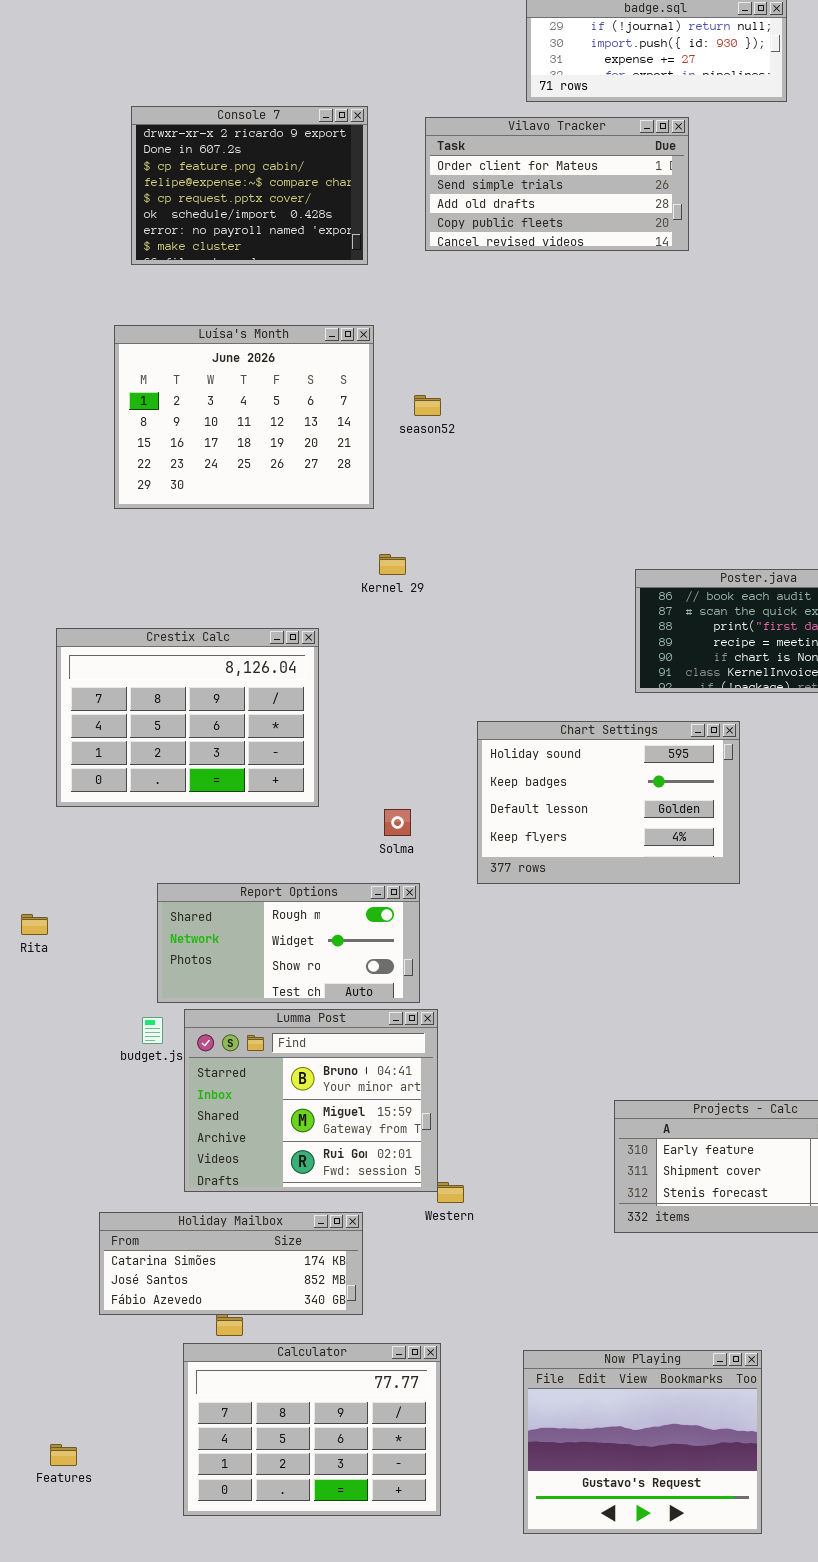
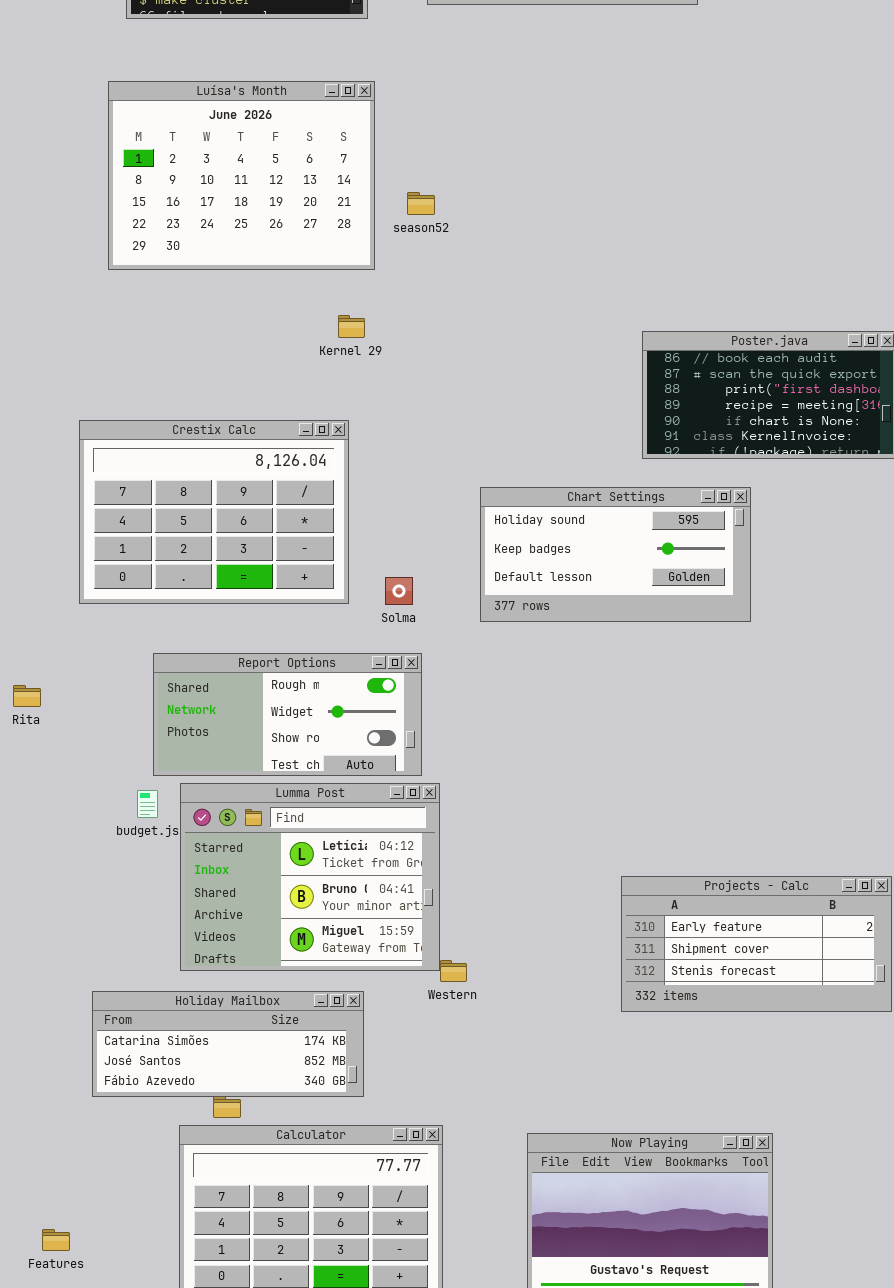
season52: [414,395,441,416] -> [407,192,435,215], moved
Kernel 29: [379,554,406,575] -> [338,315,365,338], moved
Crestix Calc: [56,628,319,807] -> [79,420,349,604], moved
Chart Settings: [477,721,740,884] -> [480,487,751,622], resized
Lumma Post: [184,1009,438,1192] -> [180,783,440,971], scrolled up 1 row

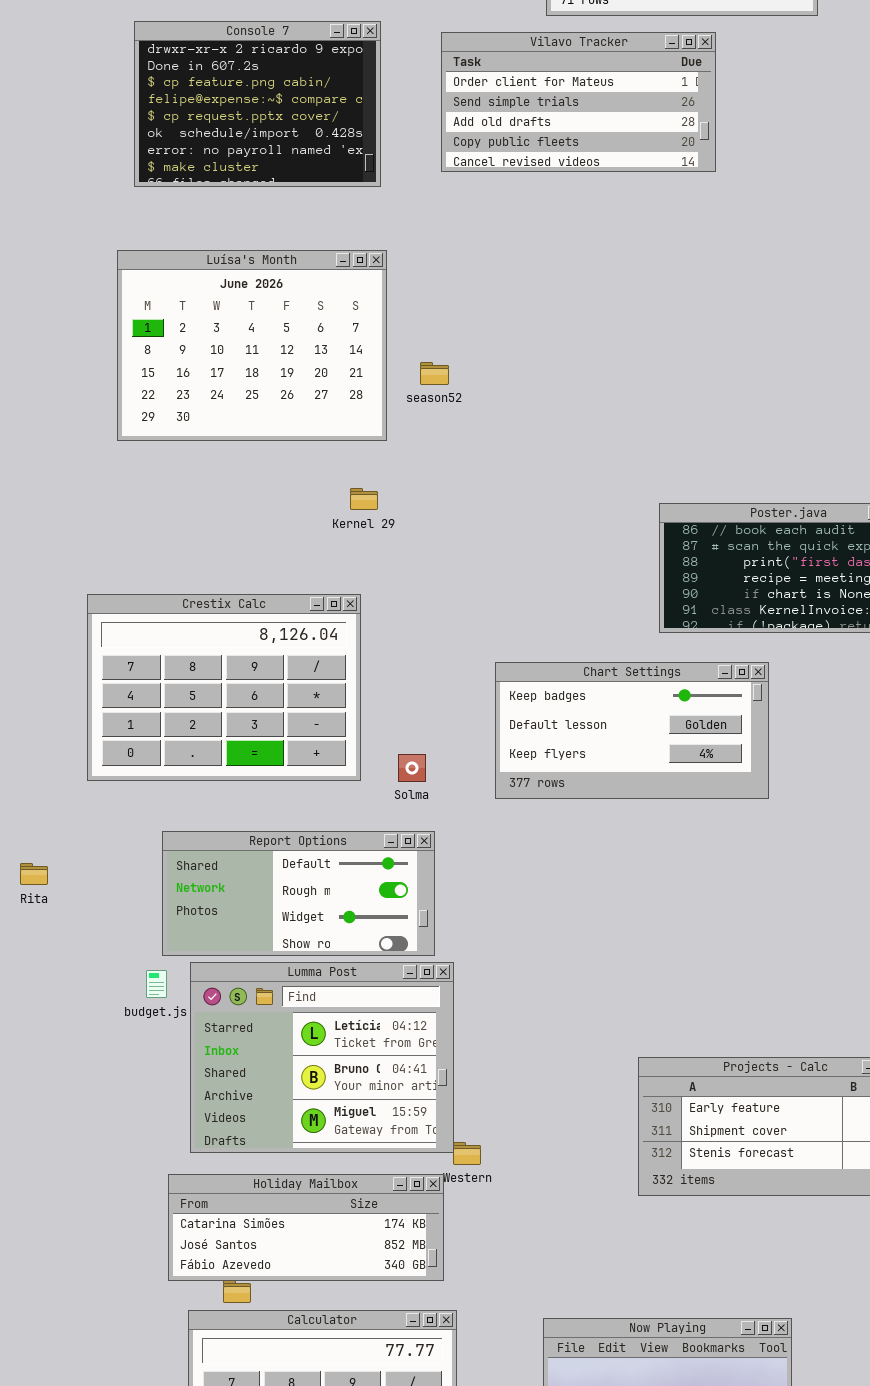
Chart Settings: [480,487,751,622] -> [495,662,769,799], scrolled down 1 row
Report Options: [153,653,422,776] -> [162,831,435,956], scrolled up 1 row
Holiday Mailbox: [92,991,364,1097] -> [168,1174,444,1281], moved

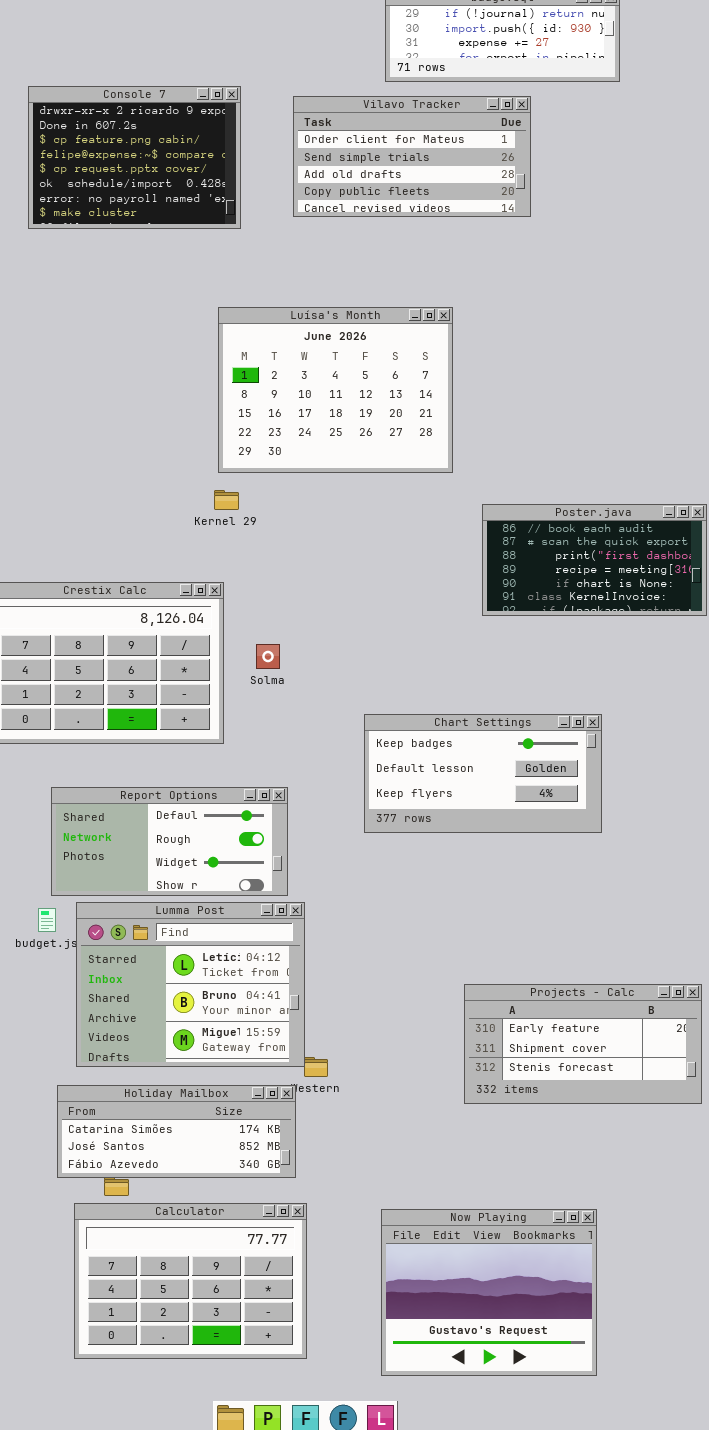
Luísa's Month: [117,250,387,441] -> [218,307,453,473], moved
Chart Settings: [495,662,769,799] -> [364,714,602,833], moved
Solma: [398,754,426,782] -> [256,644,280,669], moved

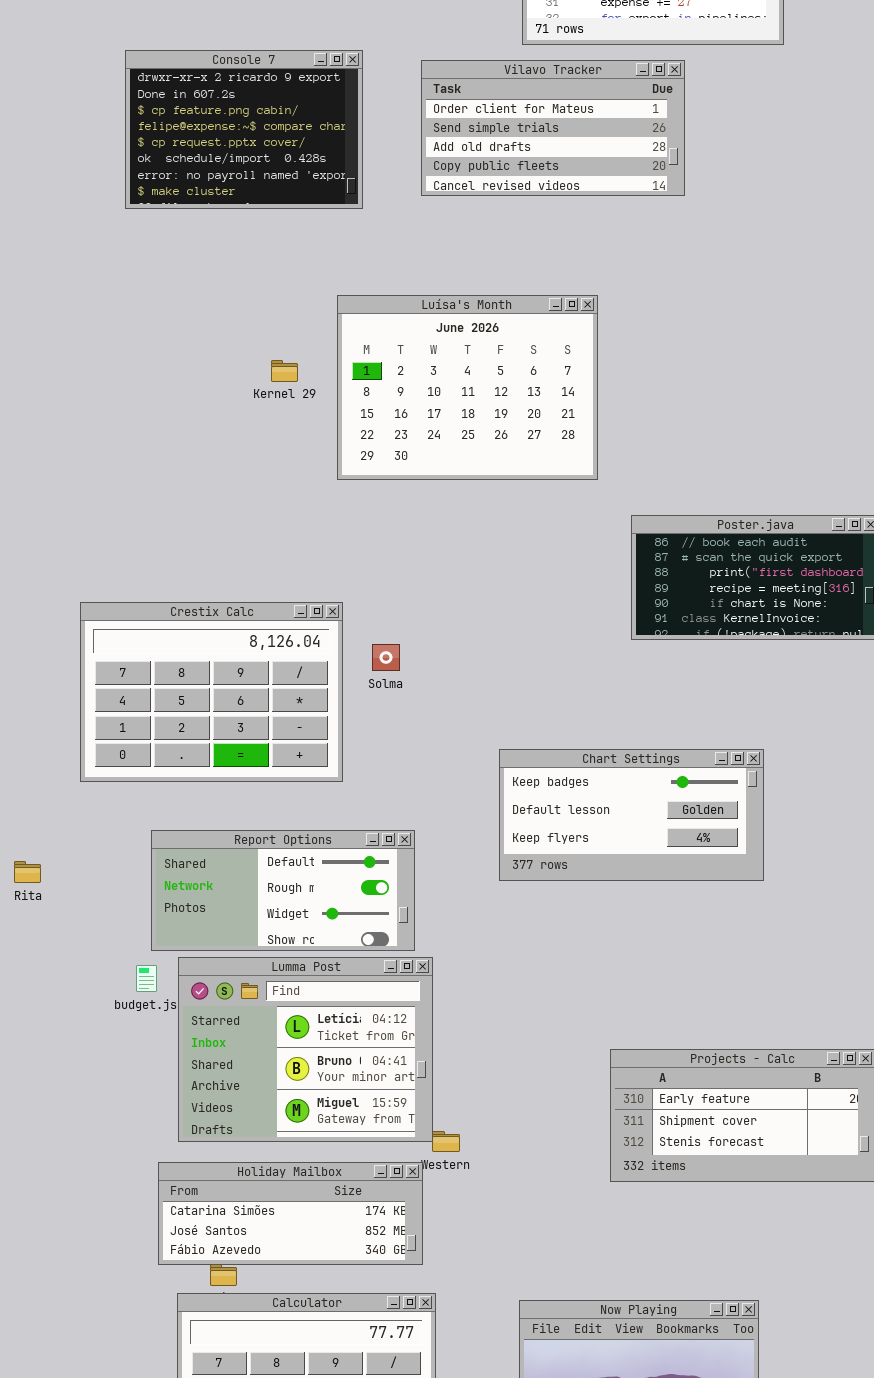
Kernel 29: [214,490,239,510] -> [271,360,298,382], moved
Solma: [256,644,280,669] -> [372,644,400,671], moved

